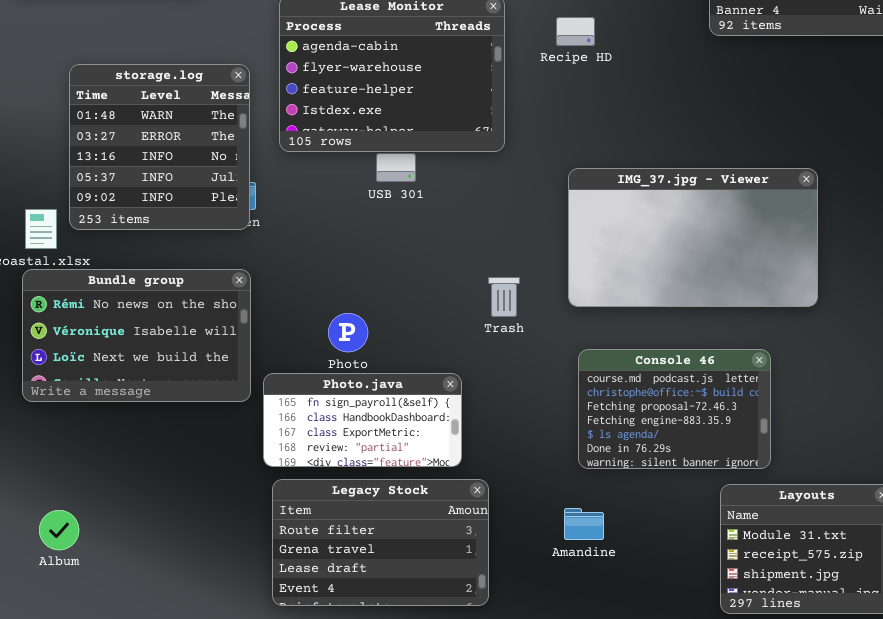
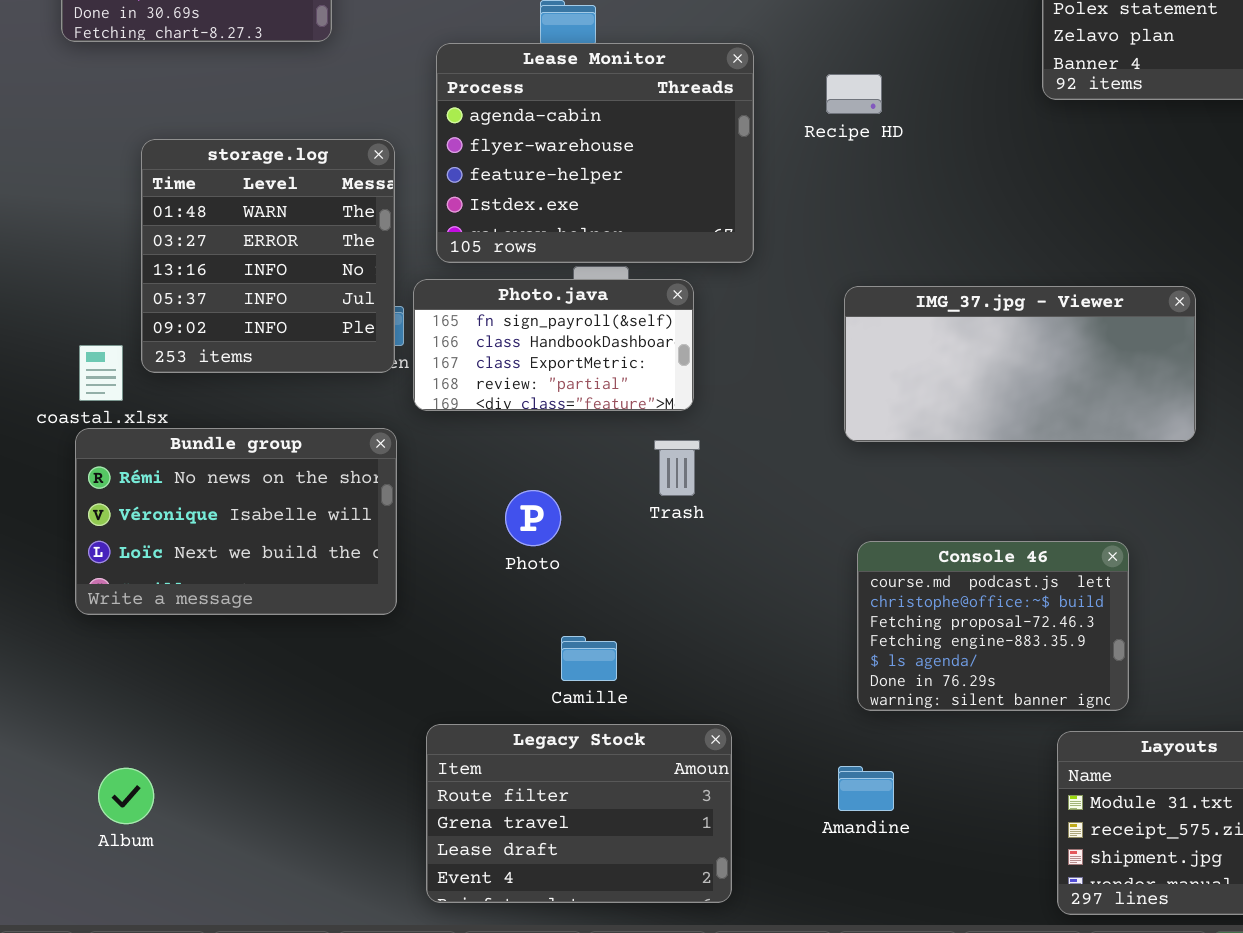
IMG_37.jpg - Viewer: [568,168,818,307] -> [844,286,1196,442], resized
Trash: [488,277,520,317] -> [654,440,700,496], moved
Photo.java: [263,373,462,467] -> [413,279,694,411], moved

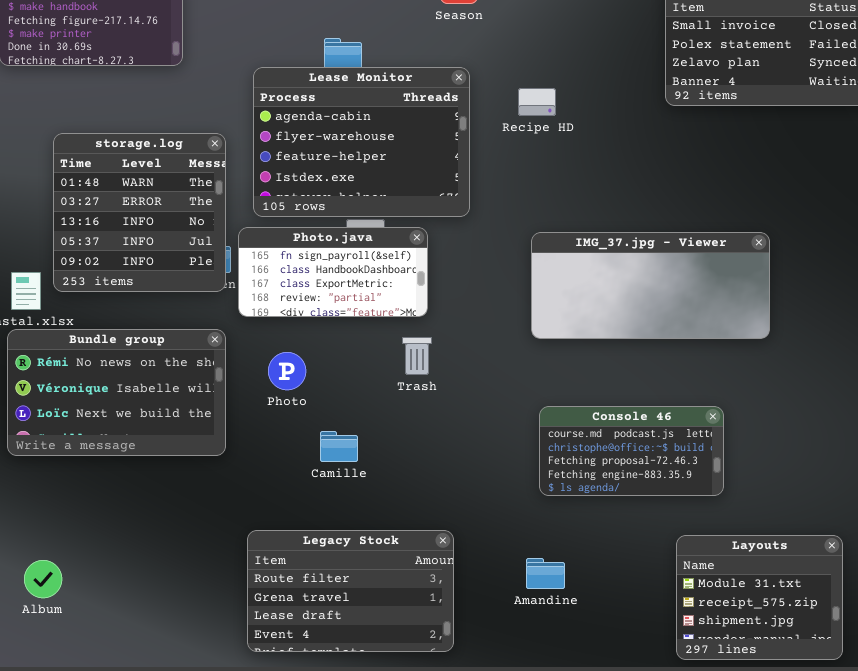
Photo: [505,490,561,546] -> [268,352,306,390], moved
Console 46: [857,541,1129,711] -> [539,406,724,496], resized
Camille: [561,636,617,681] -> [320,431,358,462], moved

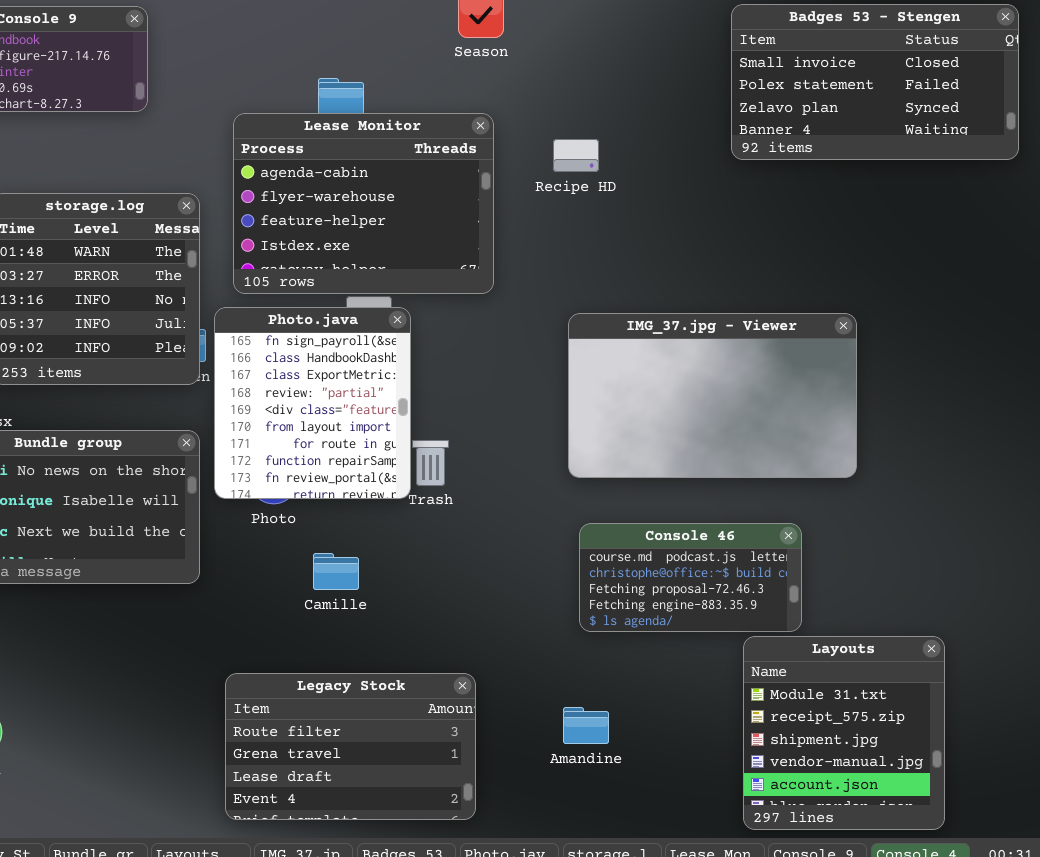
Photo.java: [238,227,428,317] -> [214,307,411,499], resized
IMG_37.jpg - Viewer: [531,232,770,339] -> [568,313,857,478], resized
Layouts: [676,535,843,660] -> [743,636,945,830], resized

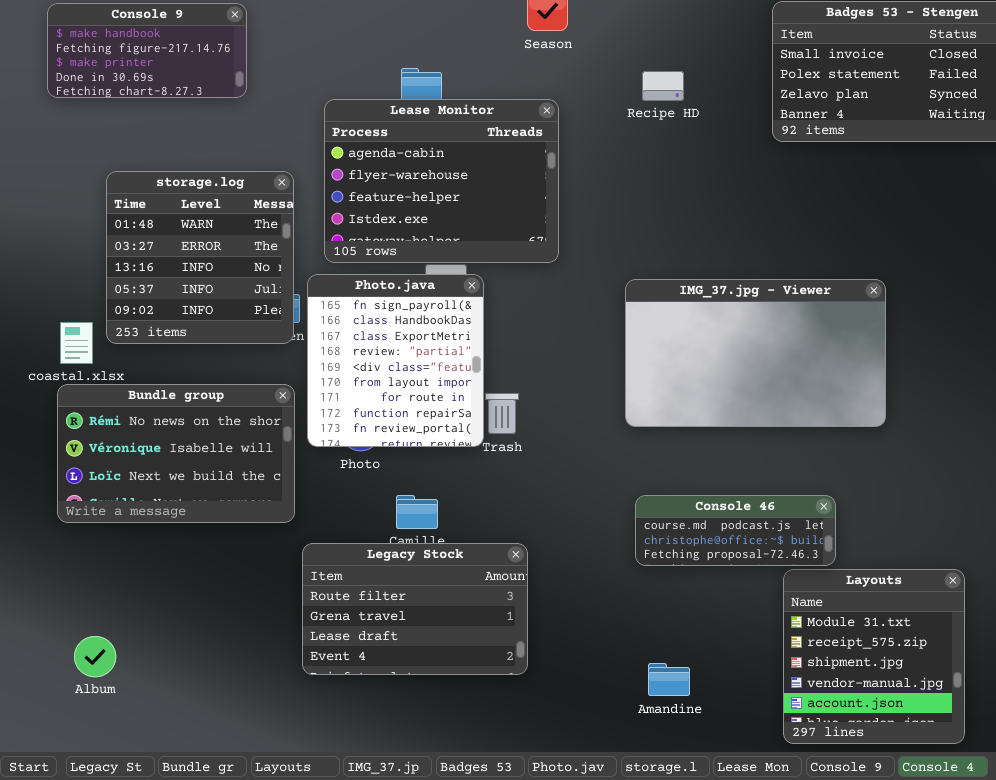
Recipe HD: [553,139,599,172] -> [642,71,684,101], moved
Console 46: [579,523,802,632] -> [635,495,836,566], resized
Legacy Stock: [225,673,476,820] -> [302,543,528,675], moved
Amandine: [563,707,609,744] -> [648,663,690,696], moved

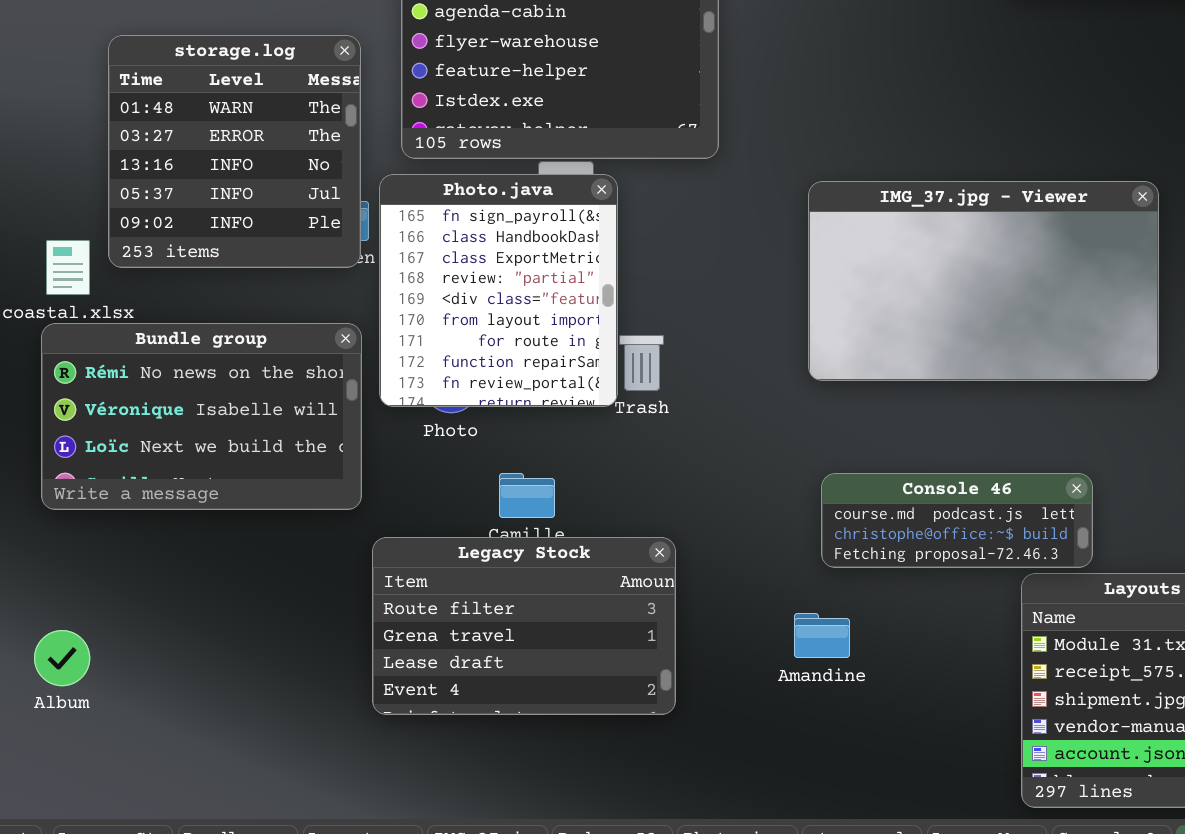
Album: [74,636,116,677] -> [34,630,90,686], moved
Amandine: [648,663,690,696] -> [794,613,850,658], moved

